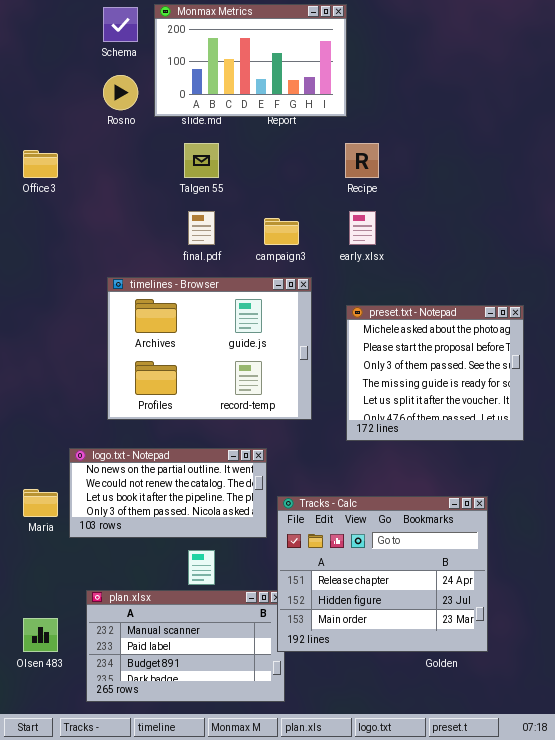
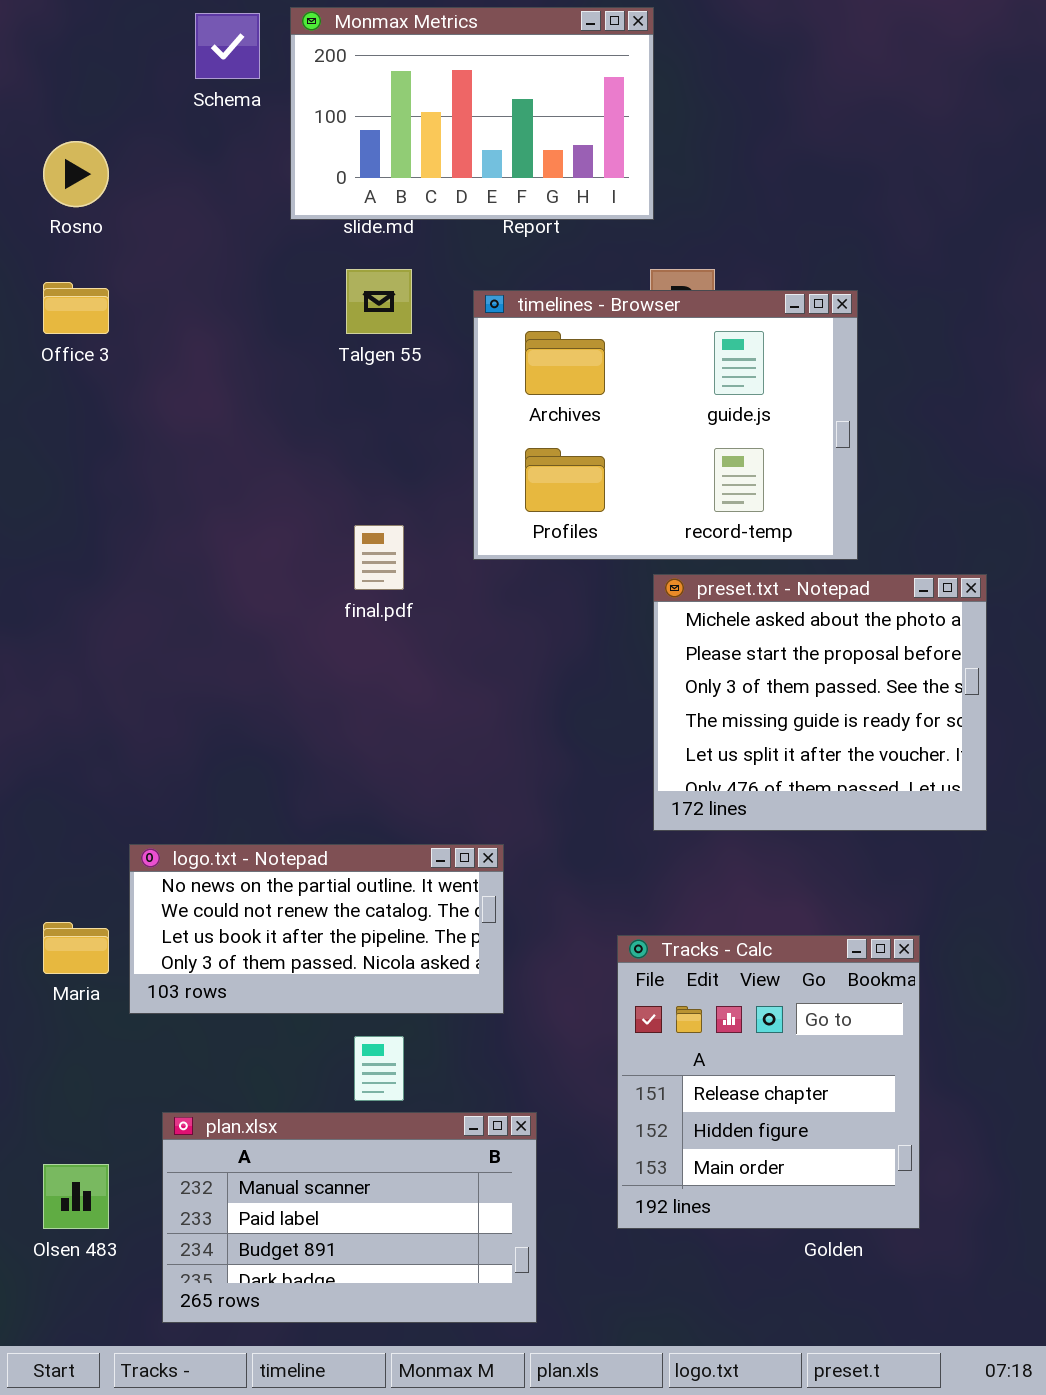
Rosno: [103,75,138,110] -> [43,141,109,207], moved
final.pdf: [188,211,215,245] -> [354,525,404,590], moved
timelines - Browser: [107,277,312,420] -> [473,290,858,560], moved
Tracks - Calc: [277,496,488,652] -> [617,935,920,1229], resized

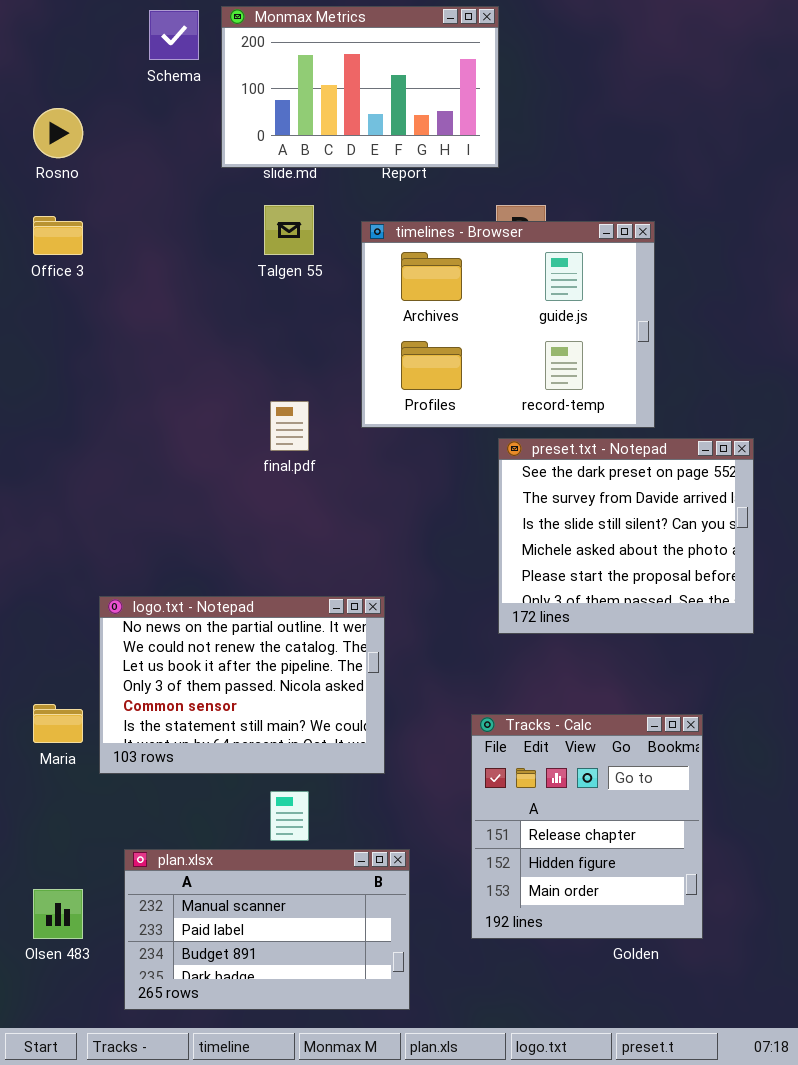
preset.txt - Notepad: [653,574,987,831] -> [498,438,754,634], scrolled up 3 rows
logo.txt - Notepad: [129,844,504,1014] -> [99,596,385,774], resized

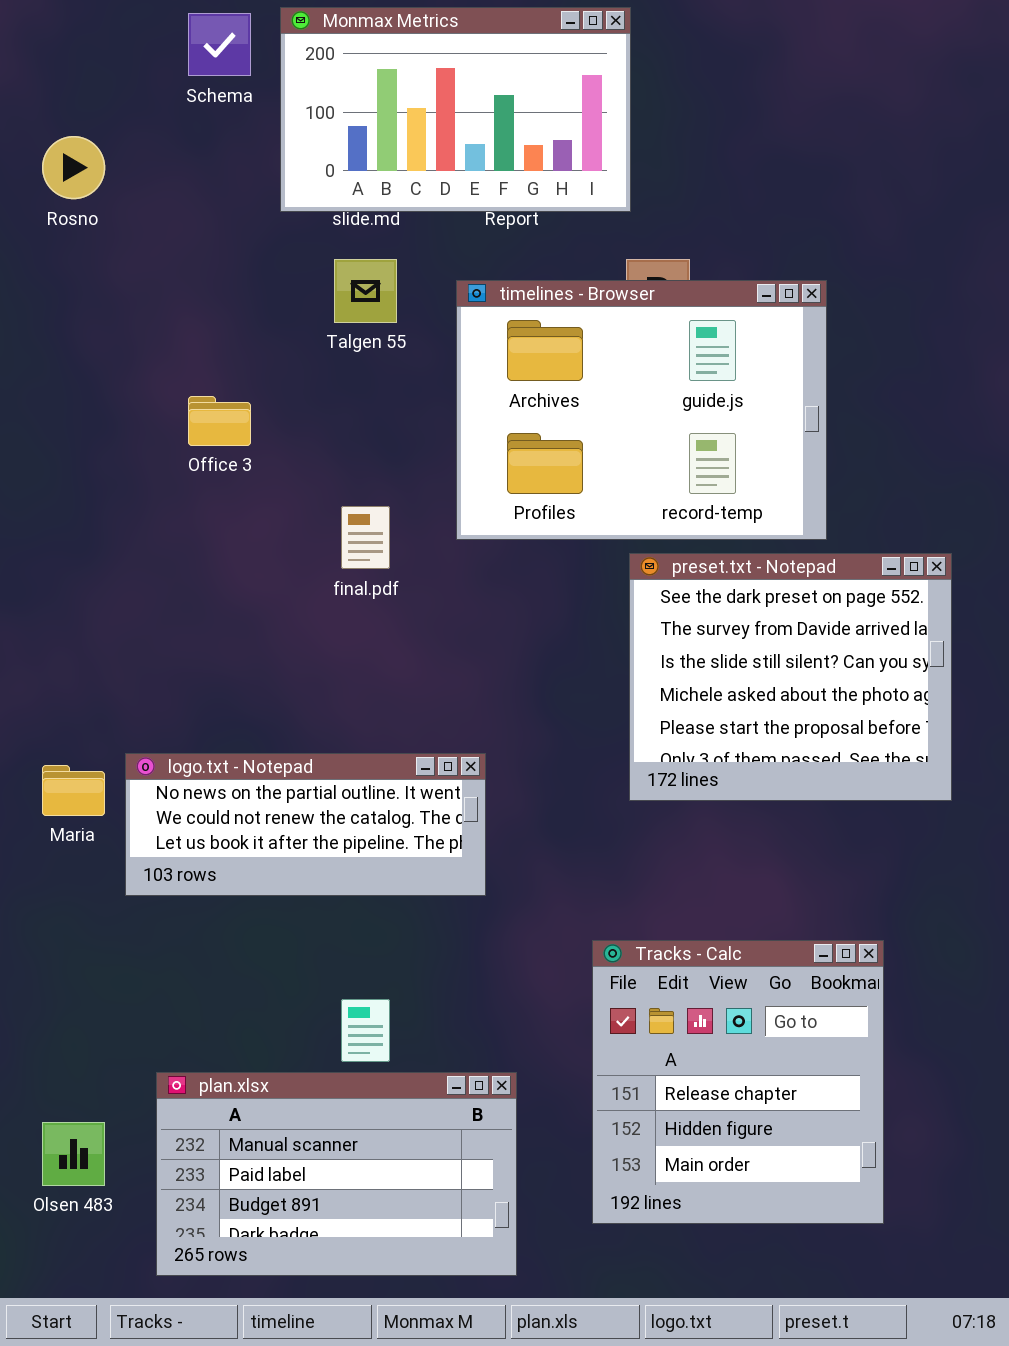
Office 3: [33,216,83,255] -> [188,396,251,446], moved
logo.txt - Notepad: [99,596,385,774] -> [125,753,486,896], resized
Maria: [33,704,83,743] -> [42,765,105,816], moved
Tracks - Calc: [471,714,703,939] -> [592,940,884,1224], moved

